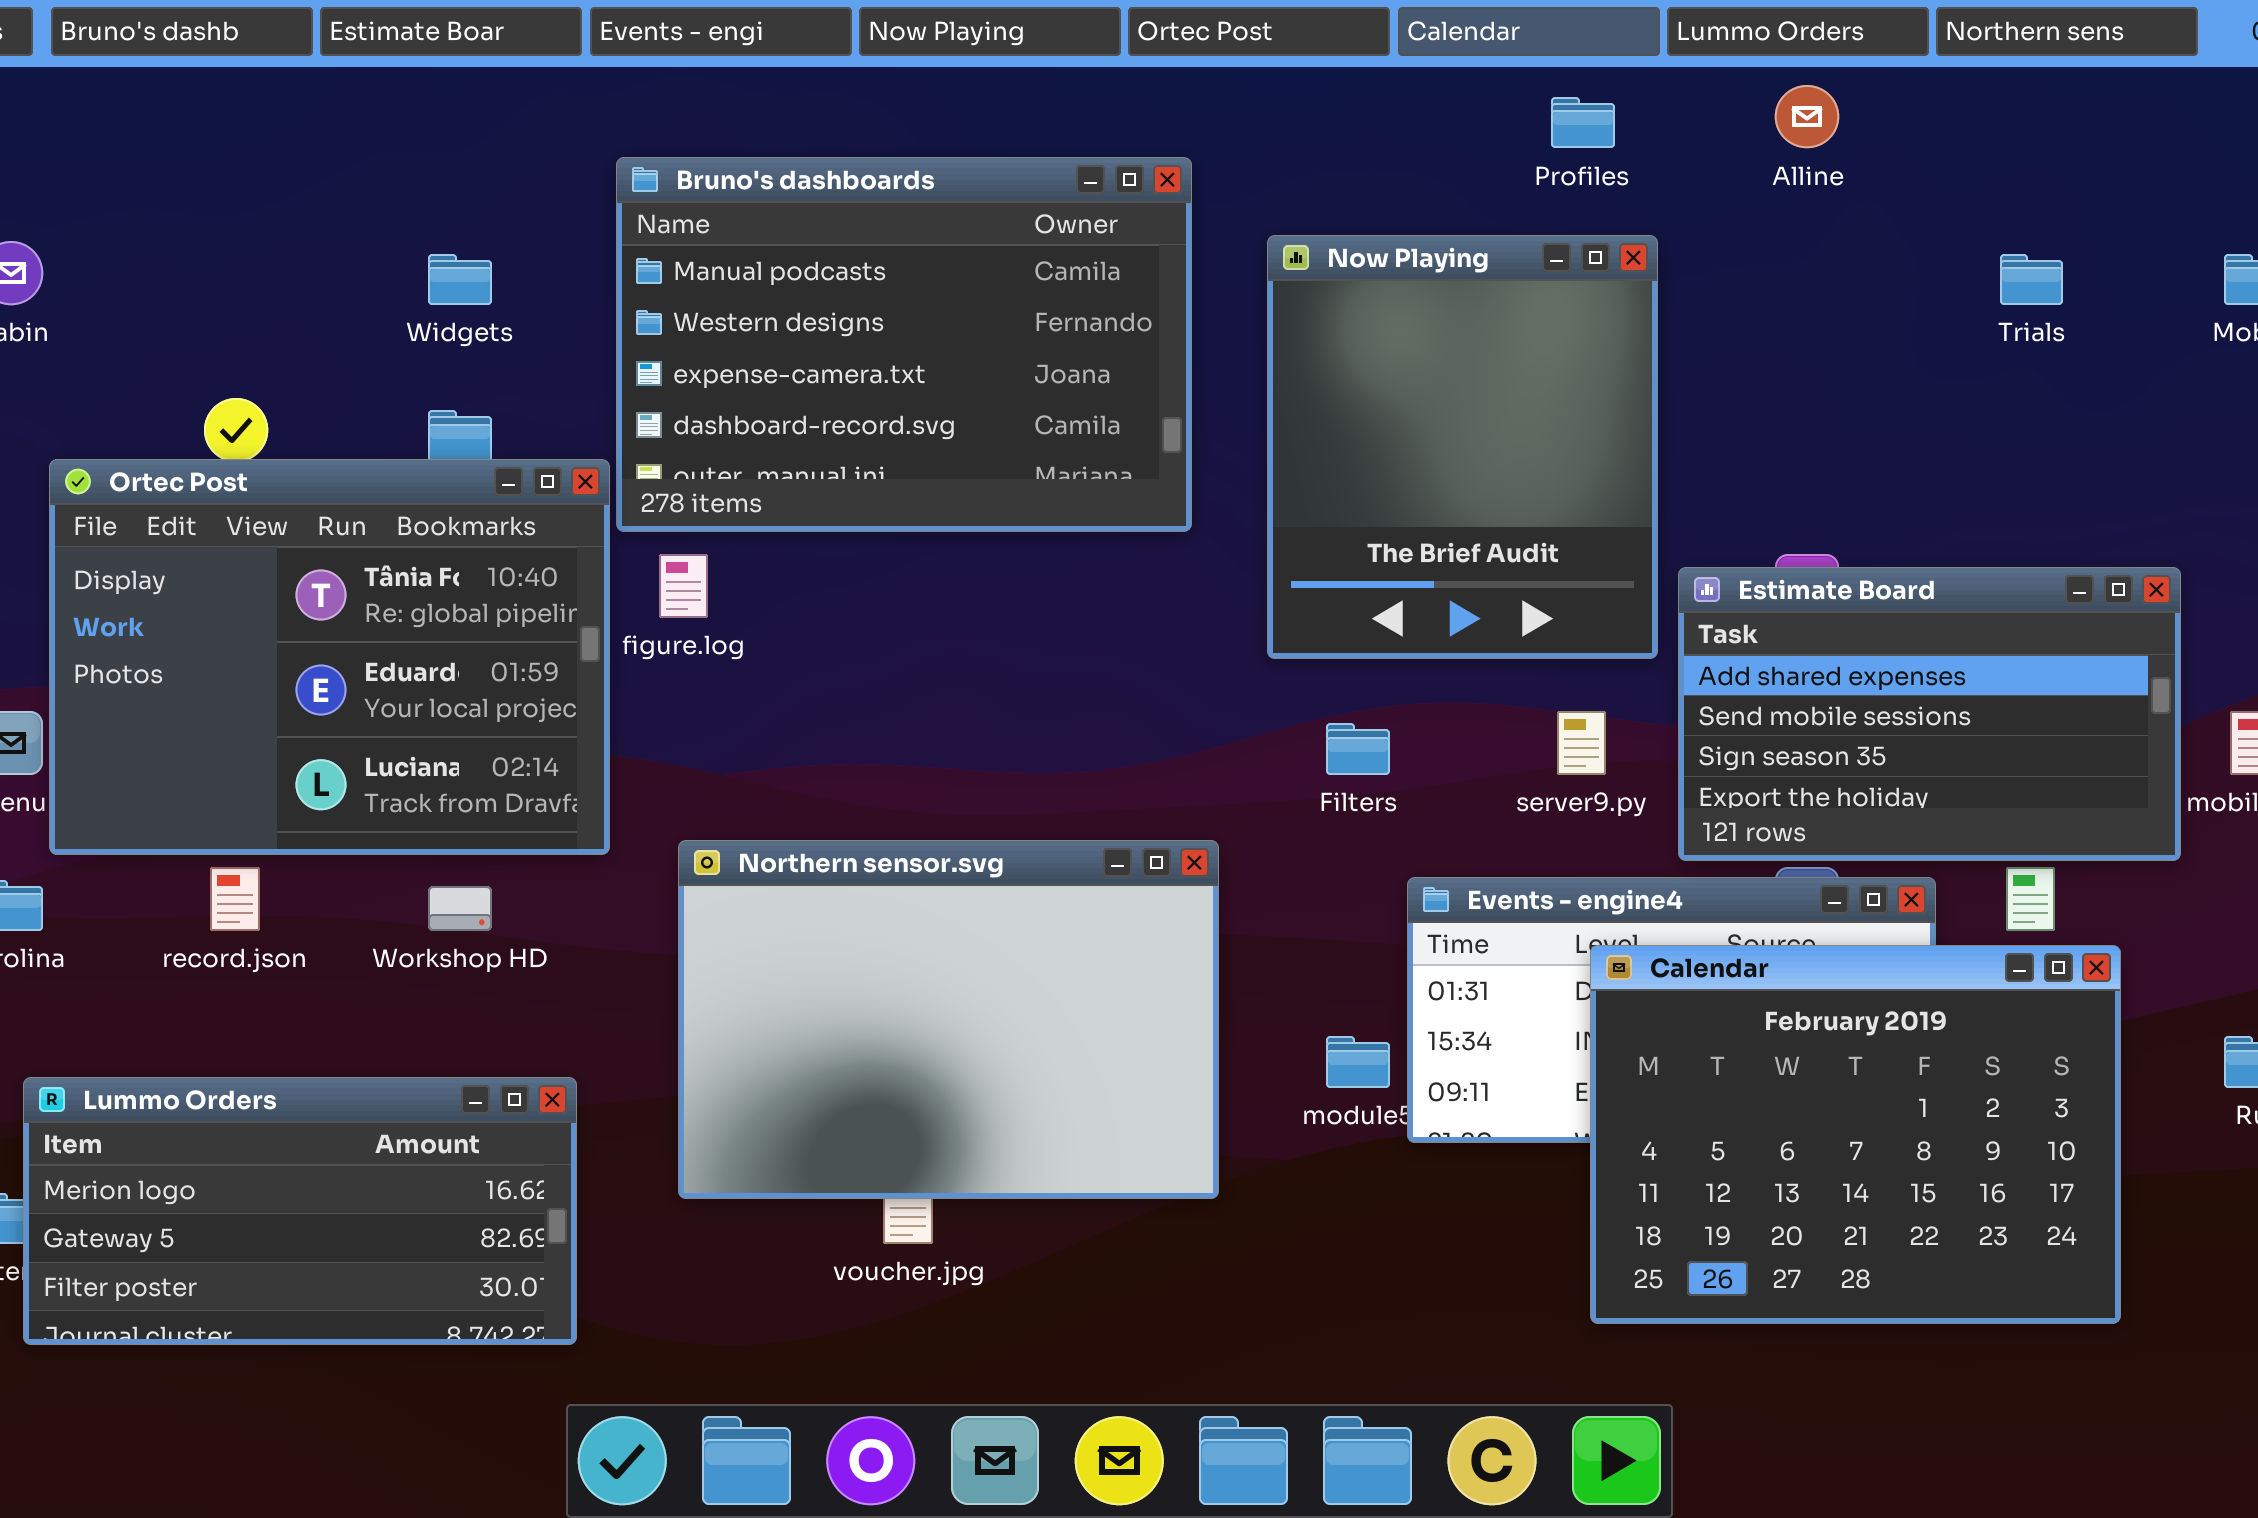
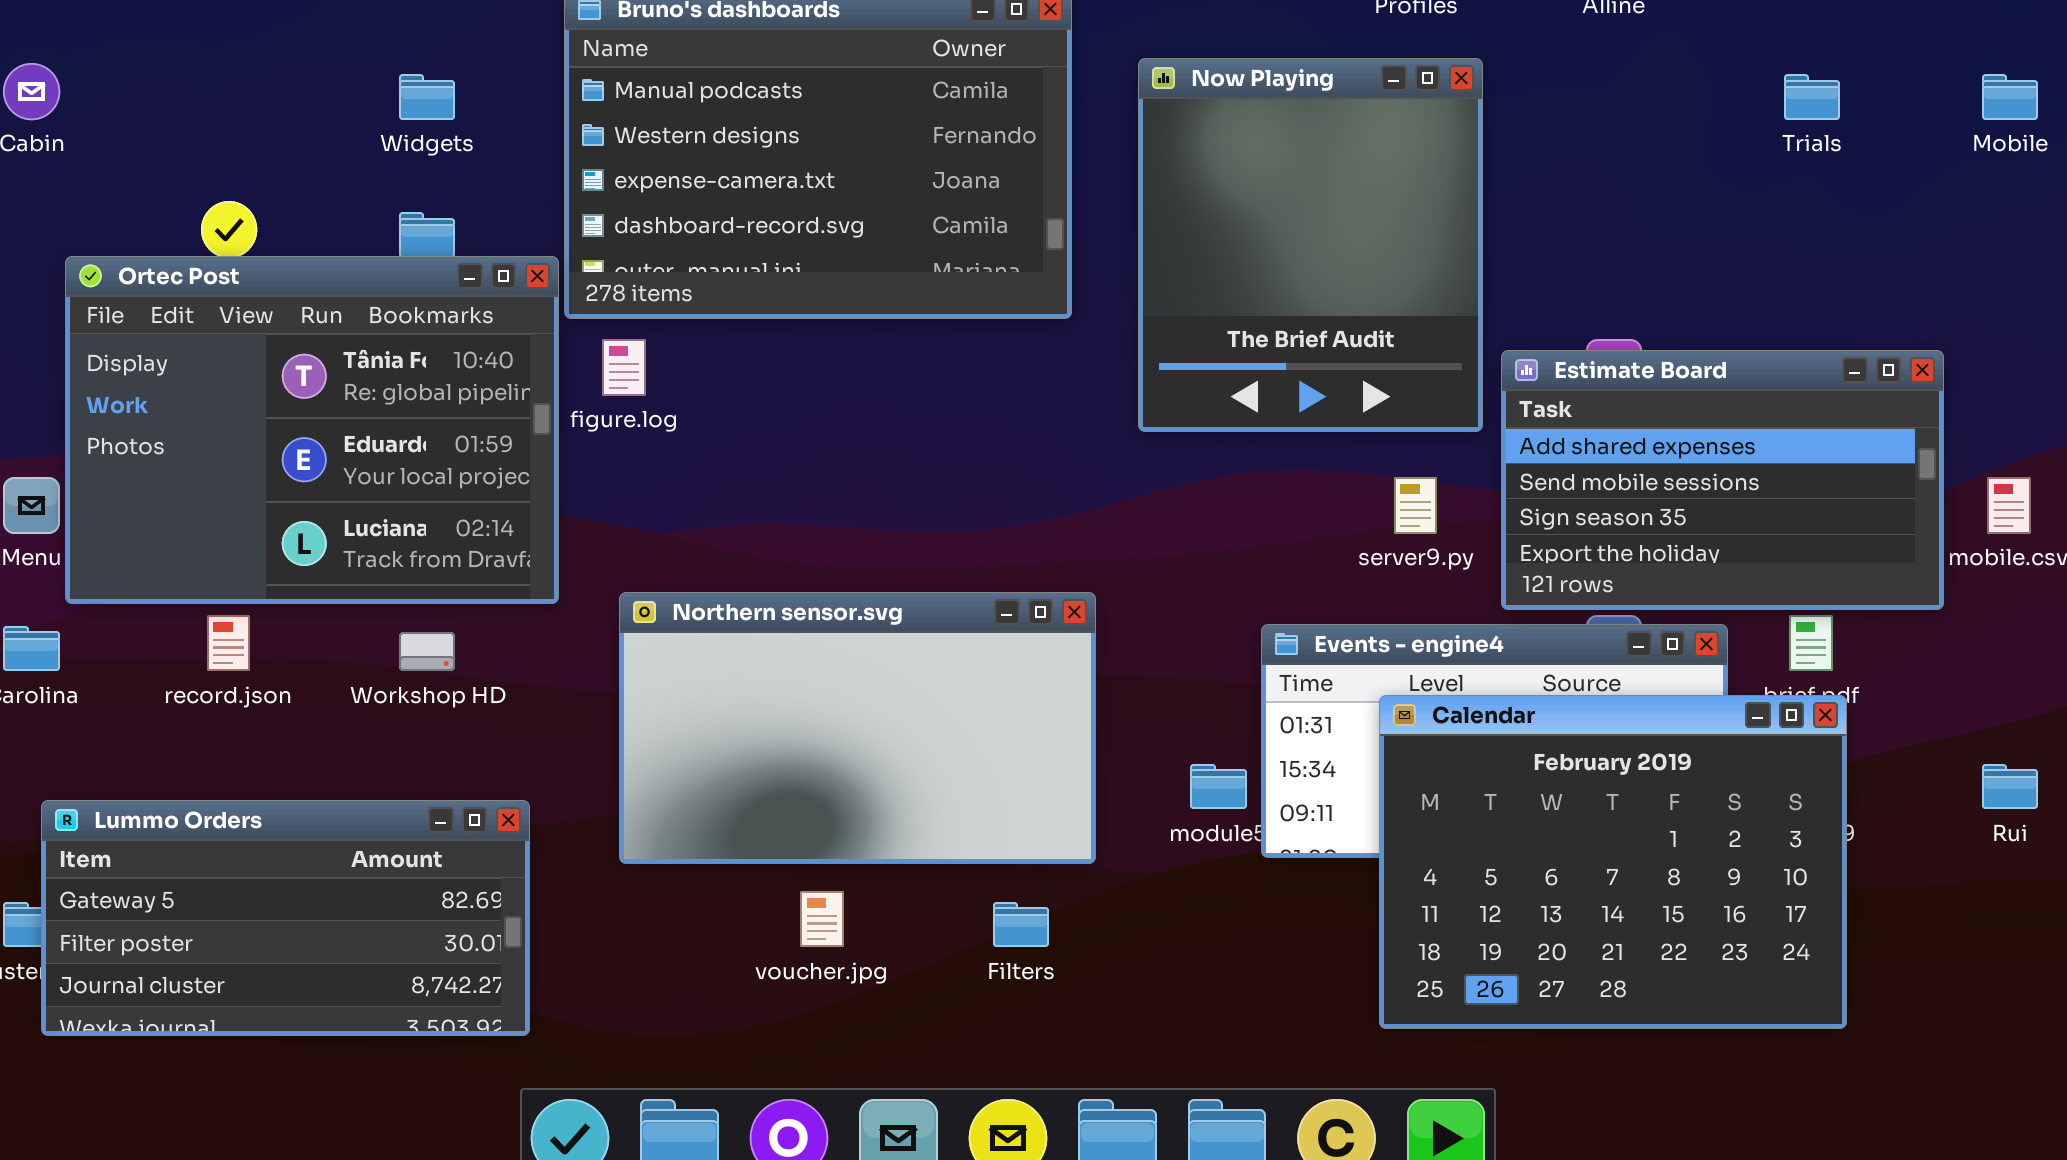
Filters: [1326,723,1390,775] -> [993,902,1049,947], moved
Northern sensor.svg: [678,840,1219,1199] -> [619,592,1096,864], resized
Calendar: [1590,945,2121,1324] -> [1379,695,1847,1029], moved
Lummo Orders: [23,1077,577,1345] -> [41,800,530,1036], scrolled down 1 row

